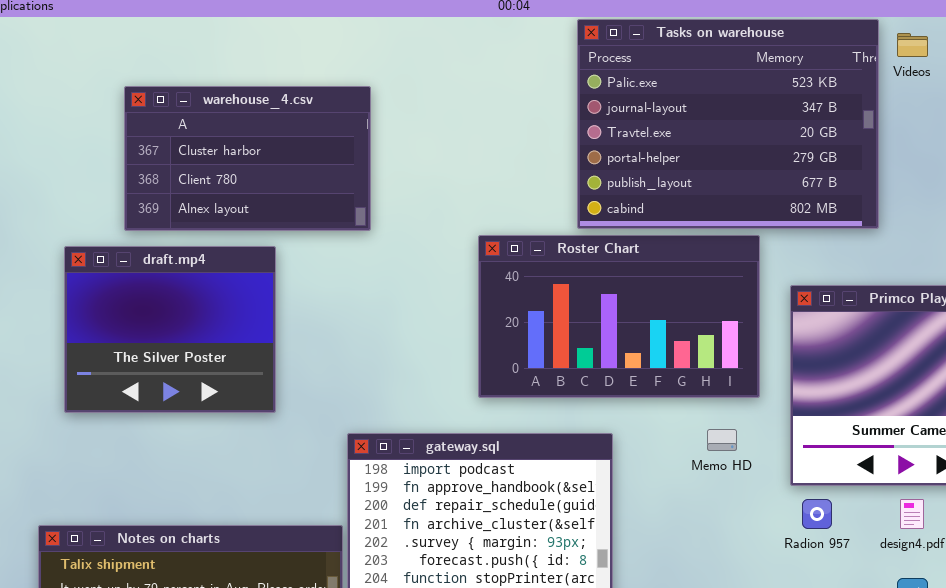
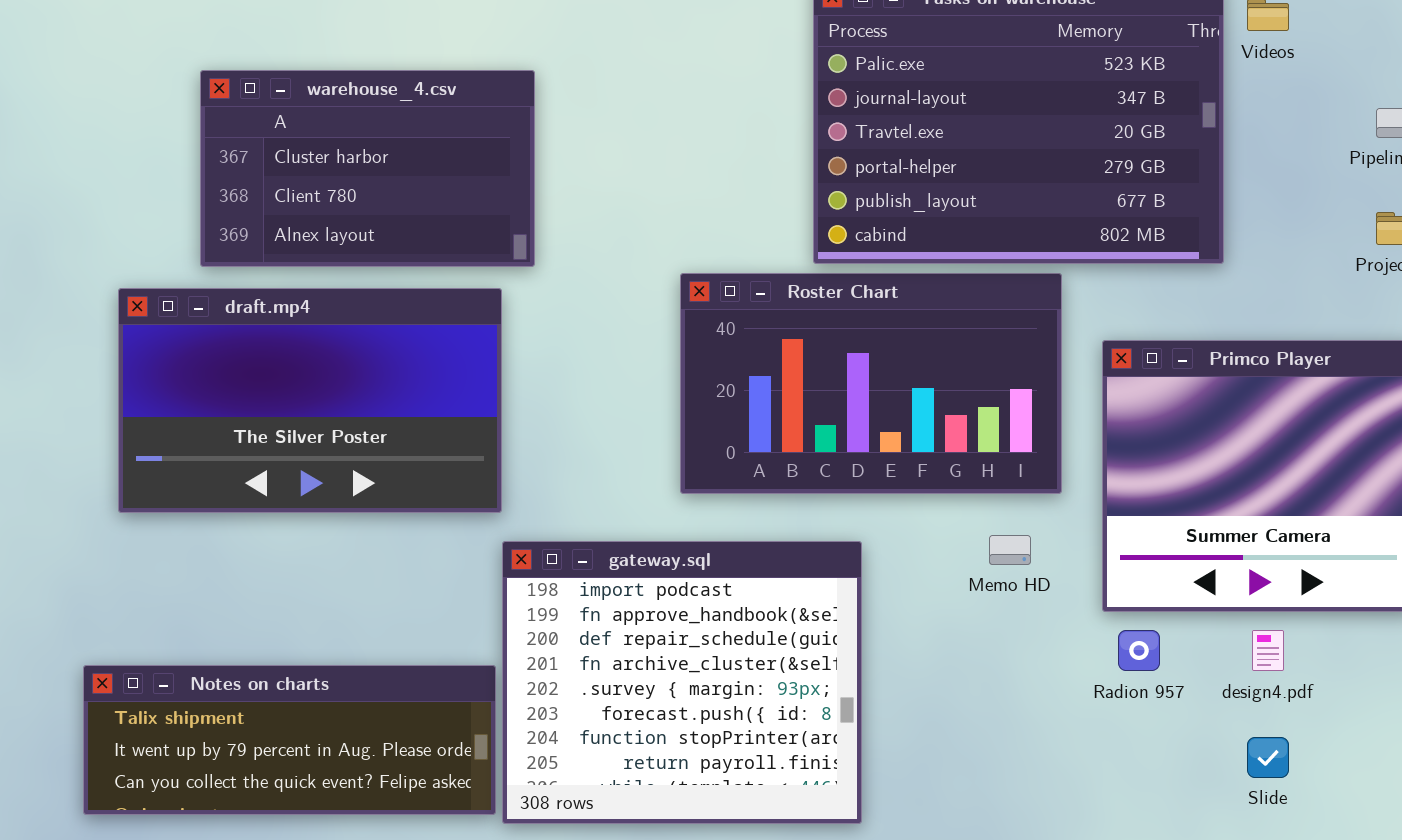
draft.mp4: [64,246,276,413] -> [118,288,502,513], resized

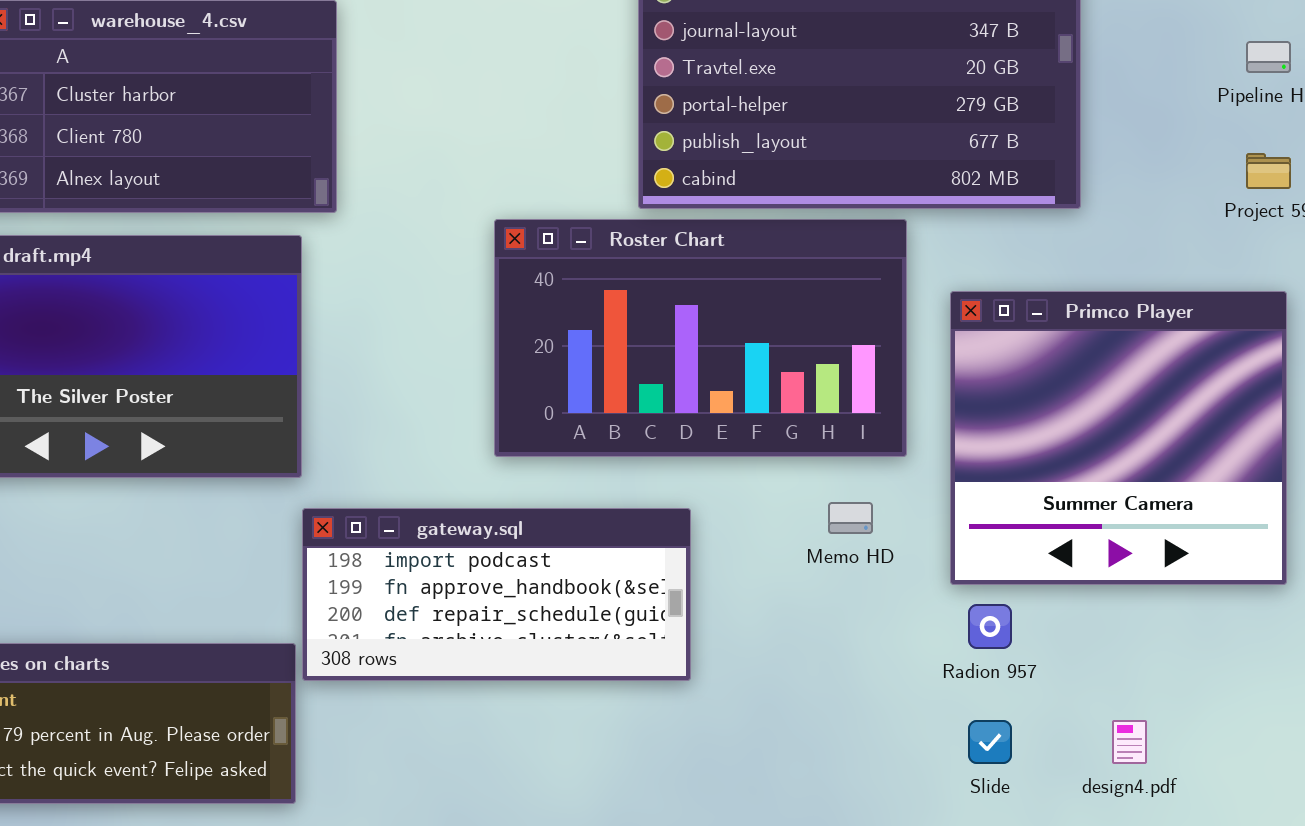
gateway.sql: [502,541,862,824] -> [302,508,691,681], resized
design4.pdf: [1252,630,1284,671] -> [1112,720,1147,764], moved
Slide: [1247,737,1289,778] -> [968,720,1012,764], moved

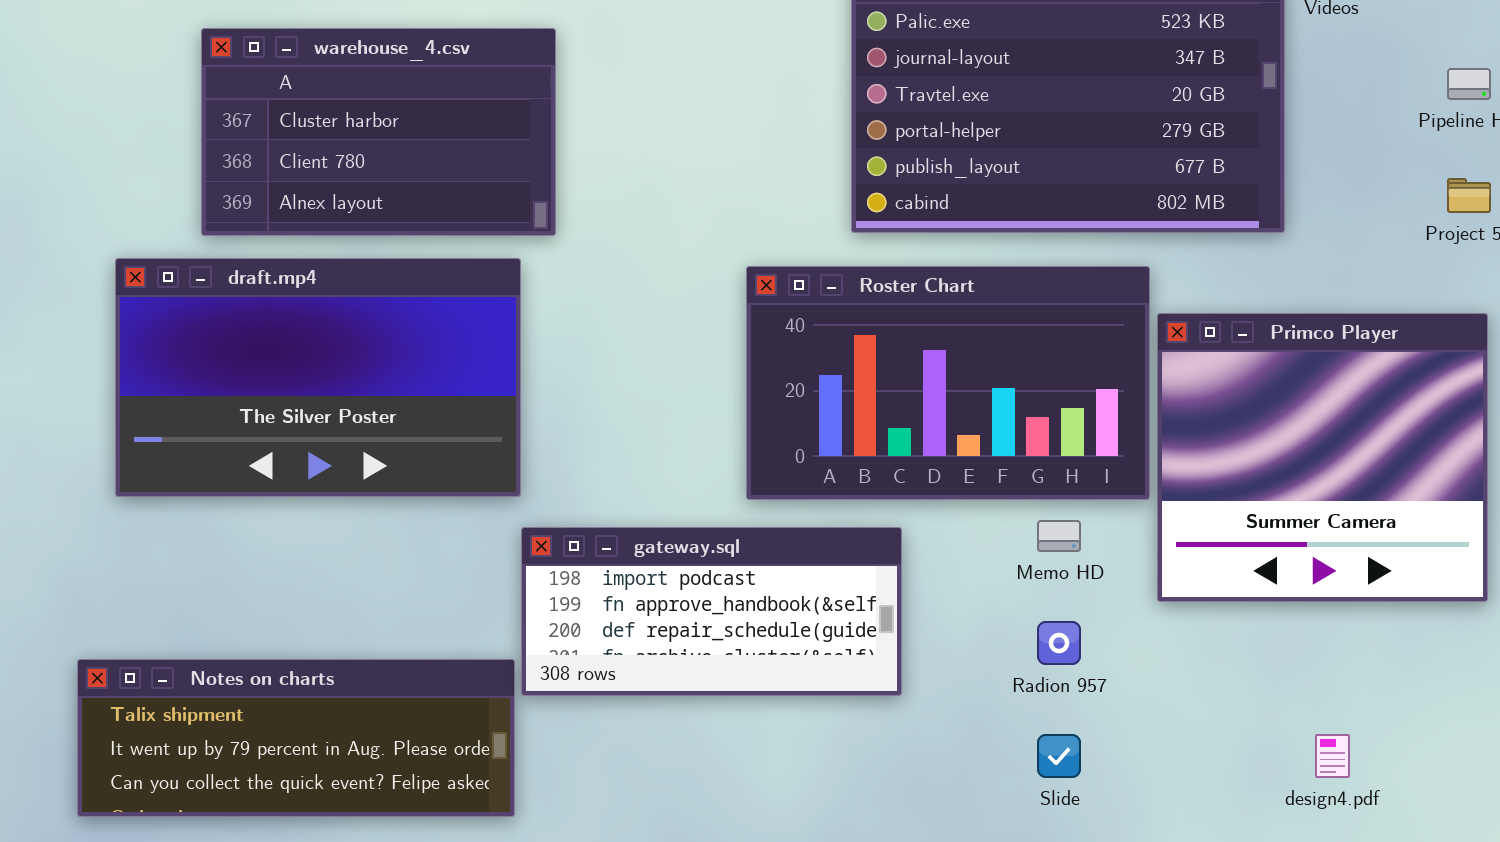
Roster Chart: [494,219,907,457] -> [746,266,1150,500], moved
Radion 957: [968,604,1012,649] -> [1037,621,1081,665], moved
Slide: [968,720,1012,764] -> [1037,734,1081,778], moved

